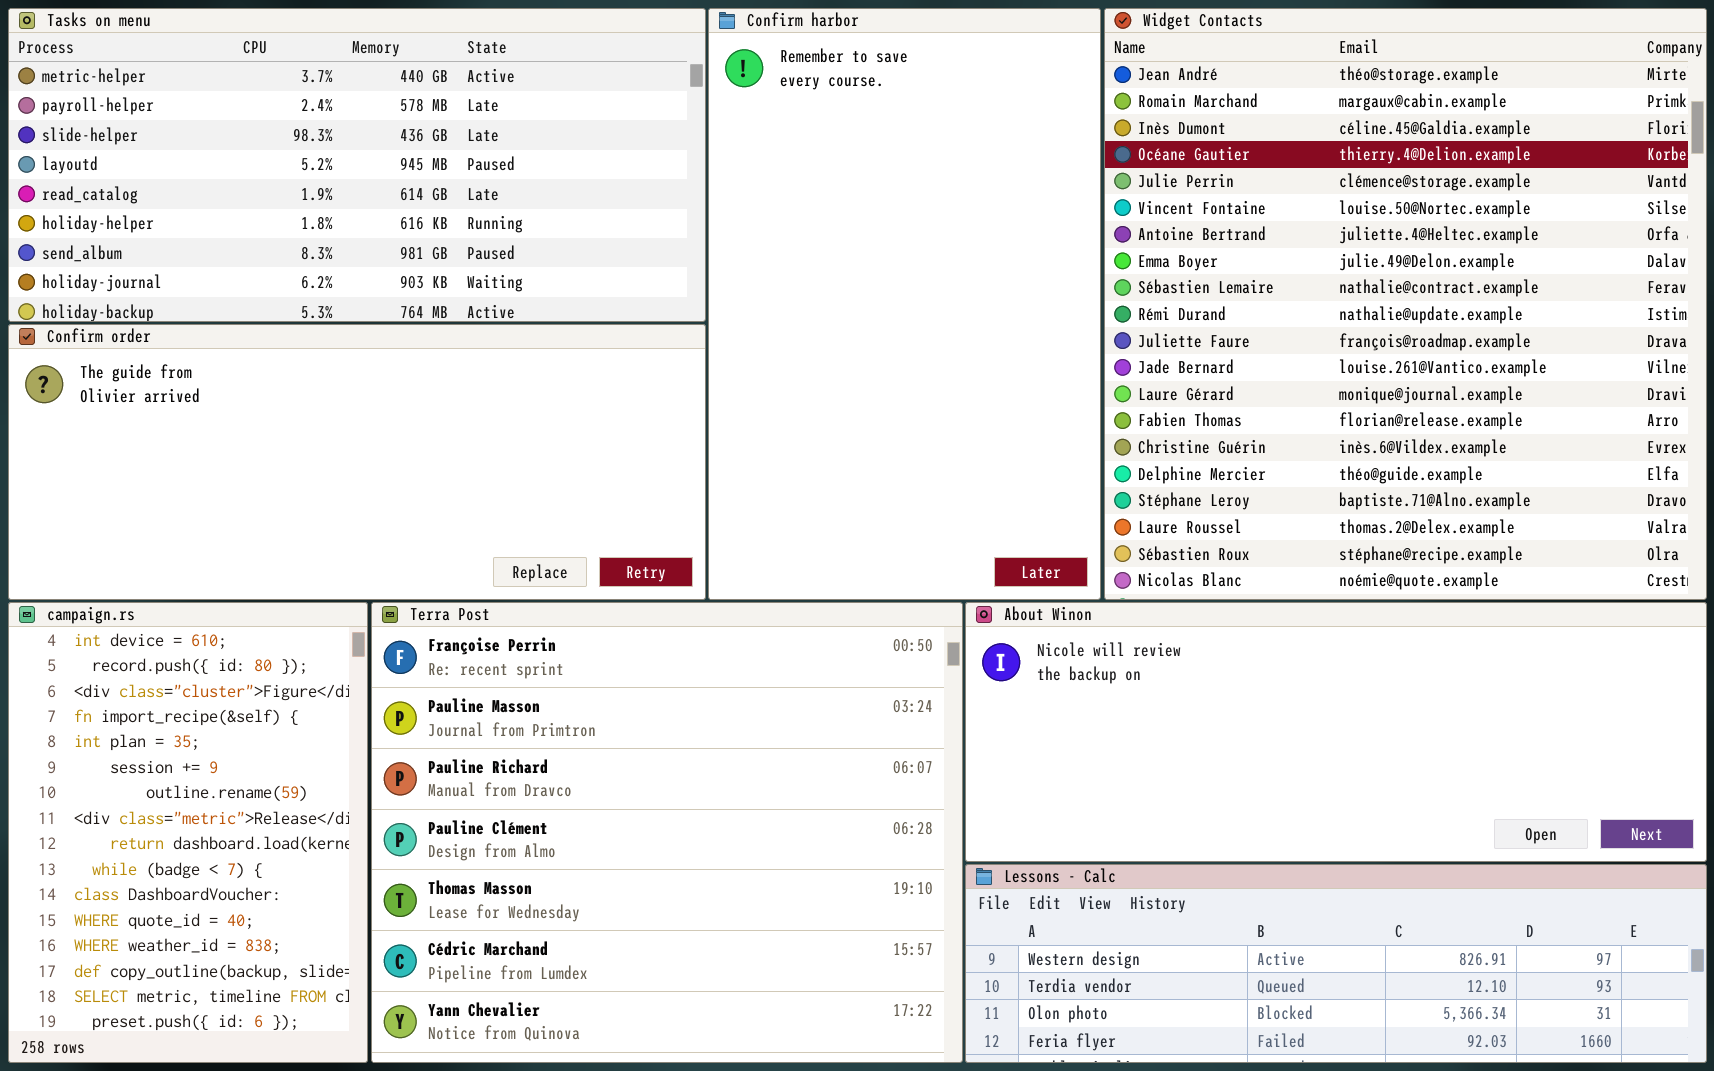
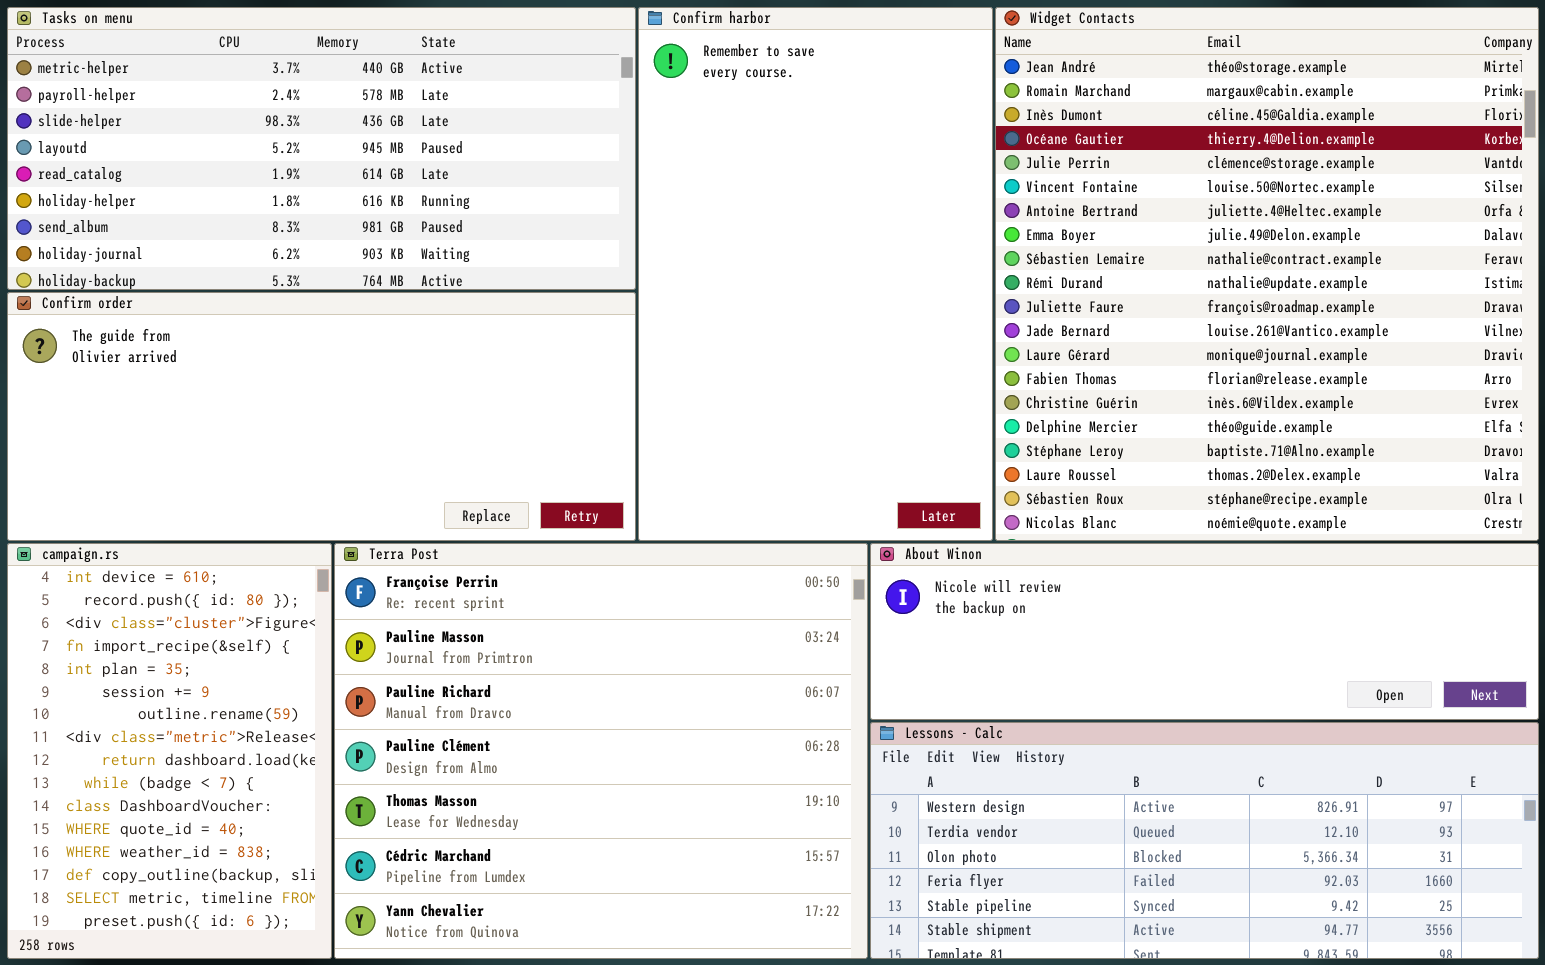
About Winon: [965,602,1707,862] -> [870,543,1539,720], resized
Lessons - Calc: [965,864,1707,1063] -> [870,722,1539,959], resized

